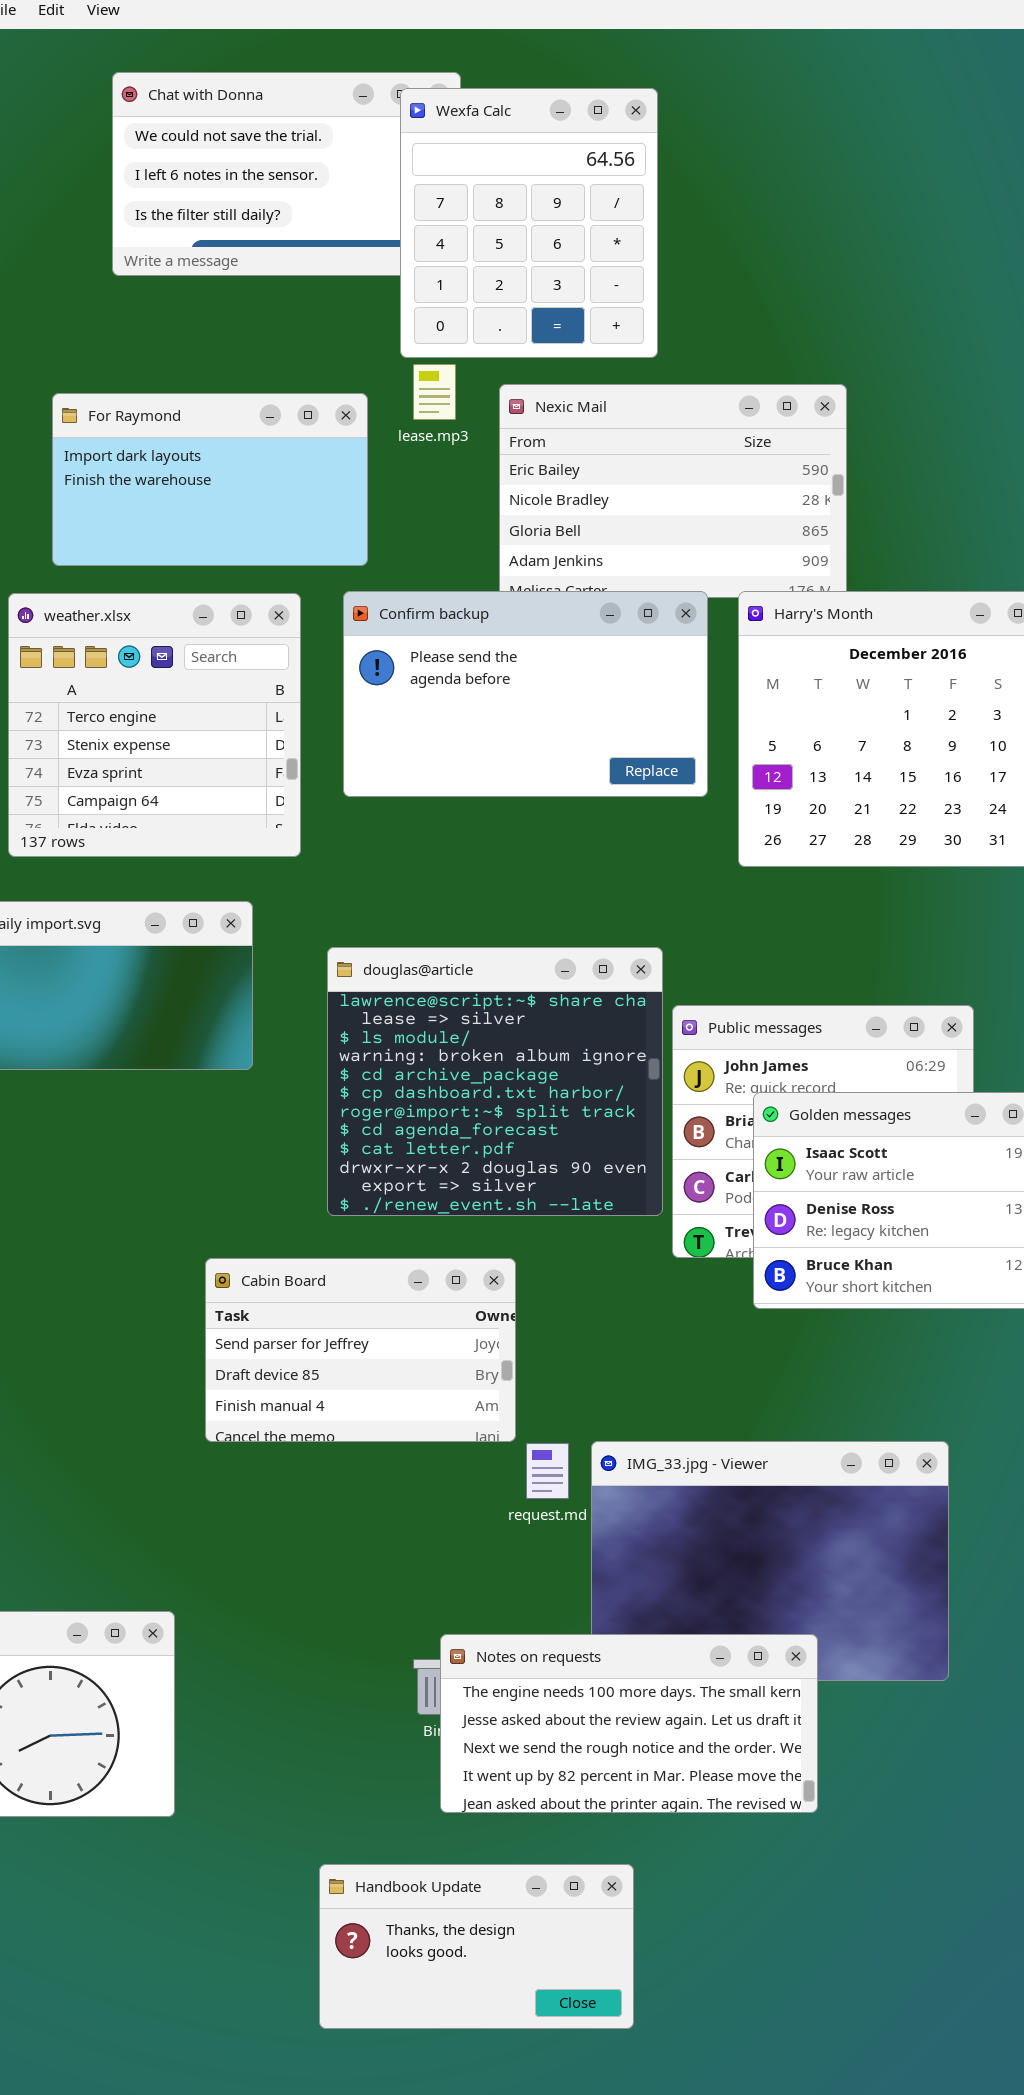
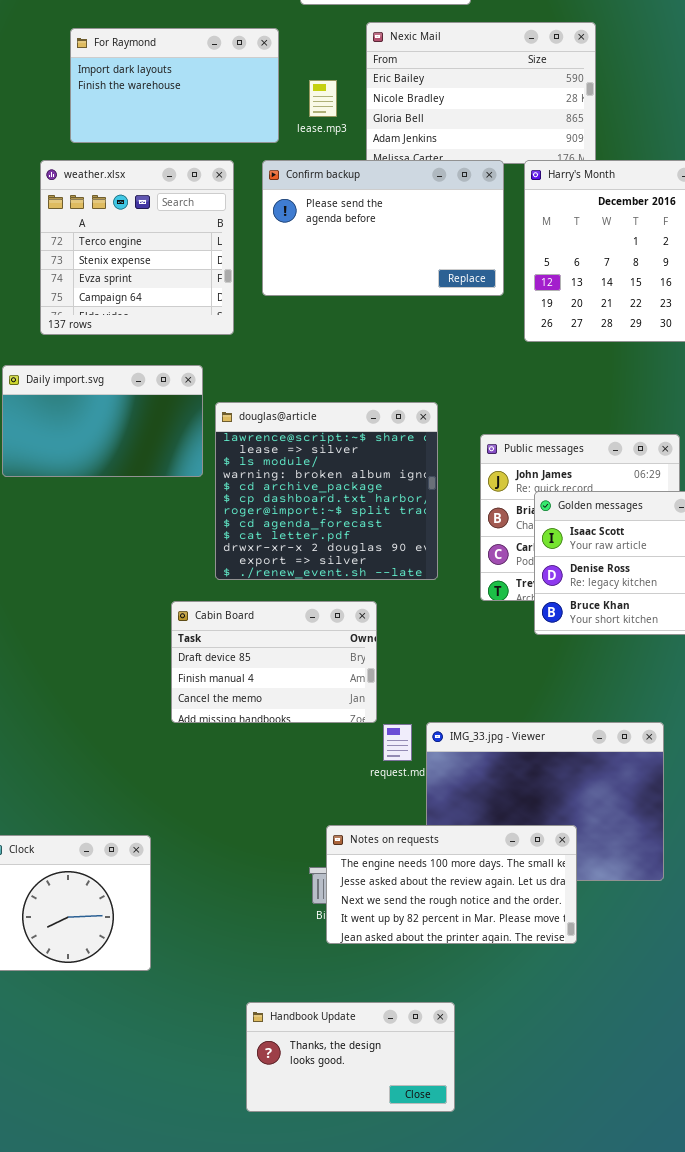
lease.mp3: [413,364,456,420] -> [309,80,337,117], moved
douglas@article: [327,947,663,1216] -> [215,402,438,580], moved
Cabin Board: [205,1258,516,1442] -> [171,601,377,723], scrolled down 1 row
Notes on requests: [440,1634,818,1813] -> [326,825,577,944], moved

